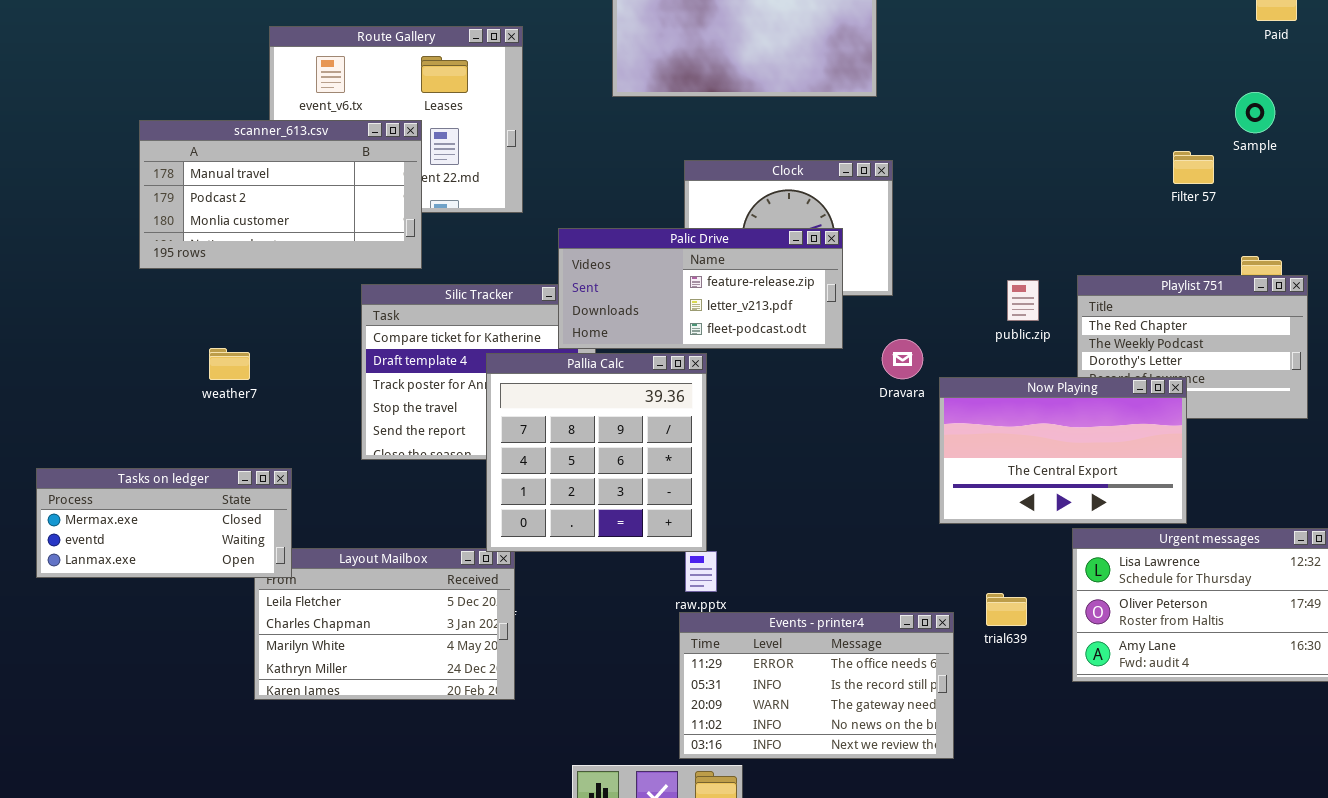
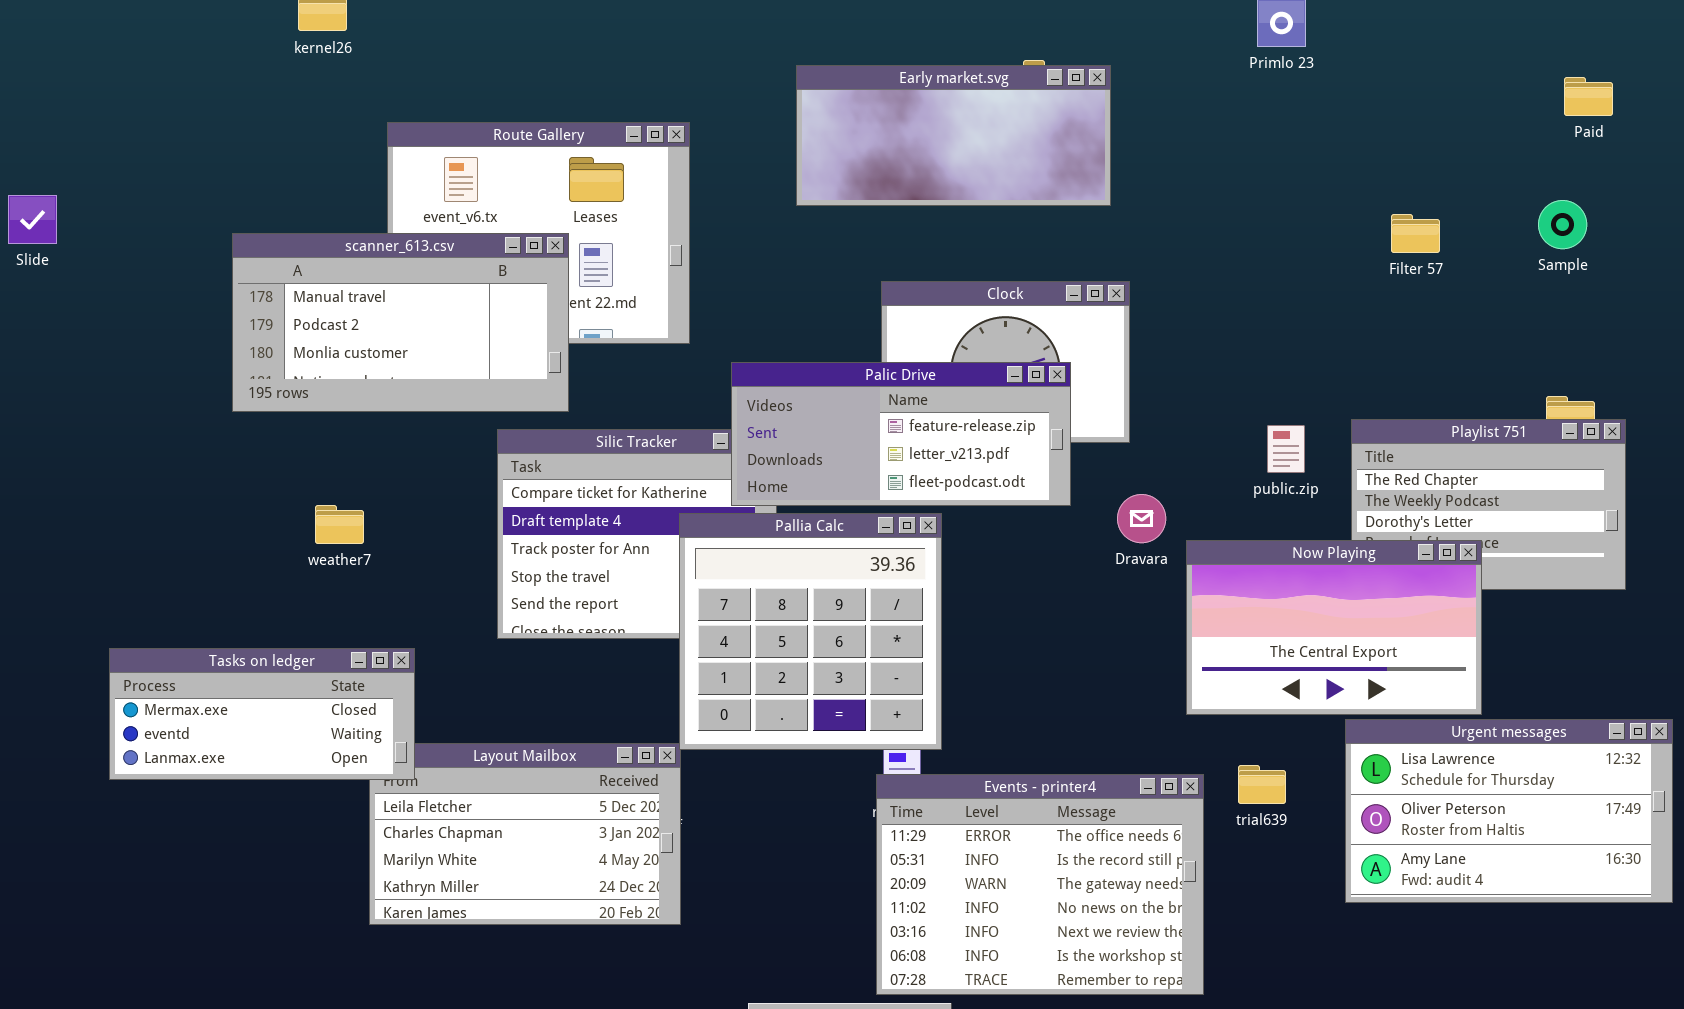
Filter 57: [1173,151,1214,184] -> [1391,214,1440,253], moved
Pallia Calc: [486,353,707,552] -> [679,513,942,750], moved
trial639: [986,593,1027,626] -> [1238,765,1286,804], moved
Events - printer4: [679,612,954,759] -> [876,774,1204,995], resized

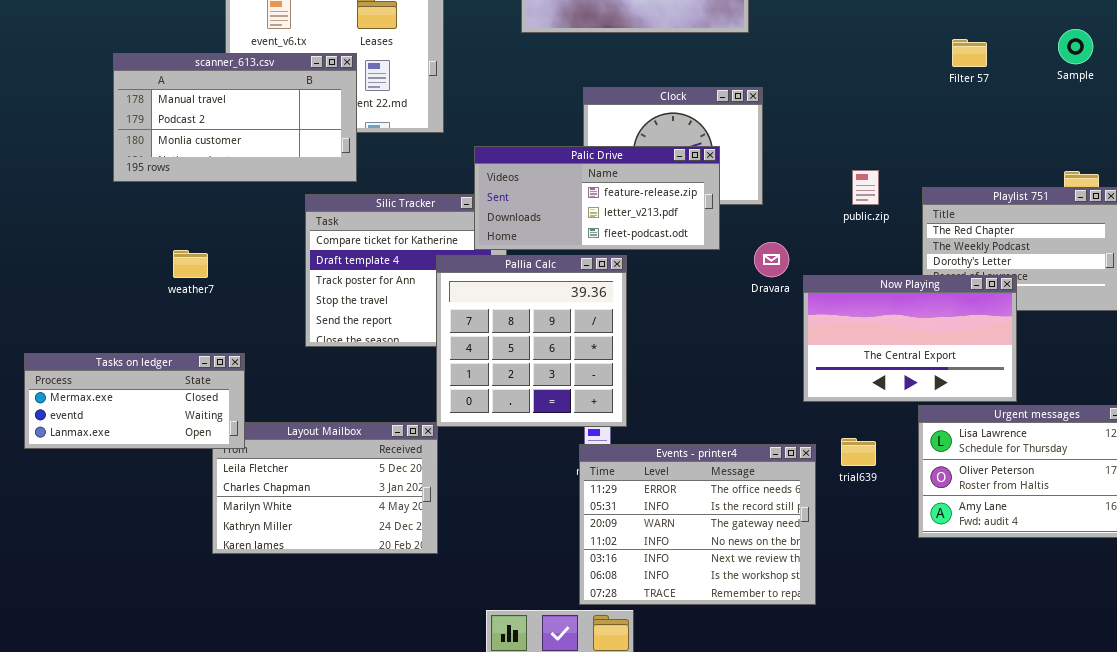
public.zip: [1267,425,1305,473] -> [852,170,879,205], moved

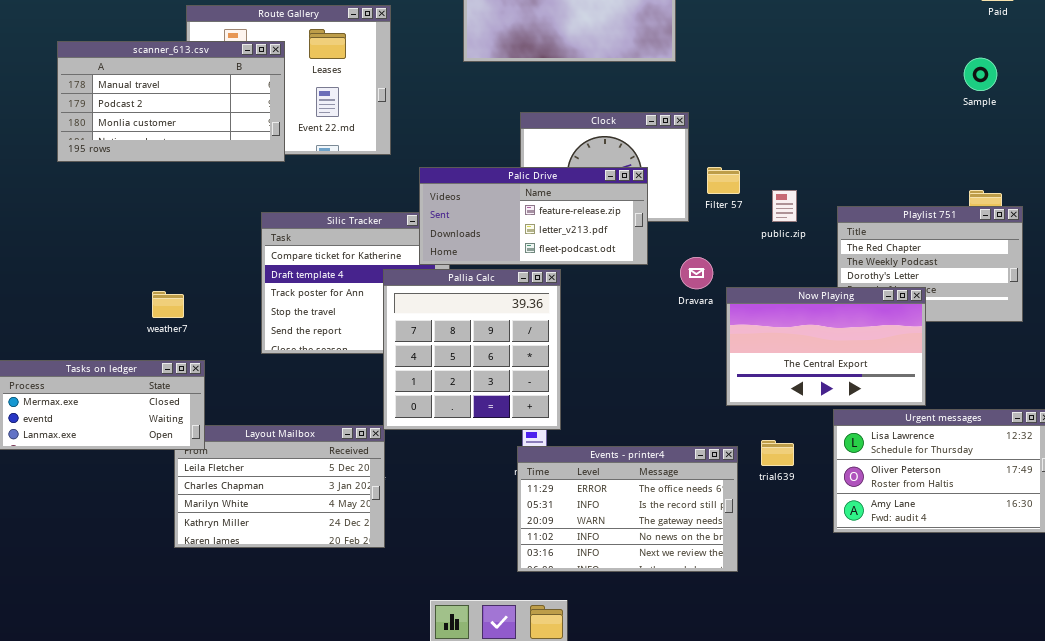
Filter 57: [952,39,987,67] -> [707,167,740,194], moved
scanner_613.csv: [113,53,357,182] -> [57,41,285,162], moved
weather7: [173,250,208,278] -> [152,291,184,318], moved
Events - printer4: [579,444,816,605] -> [517,446,738,572], resized

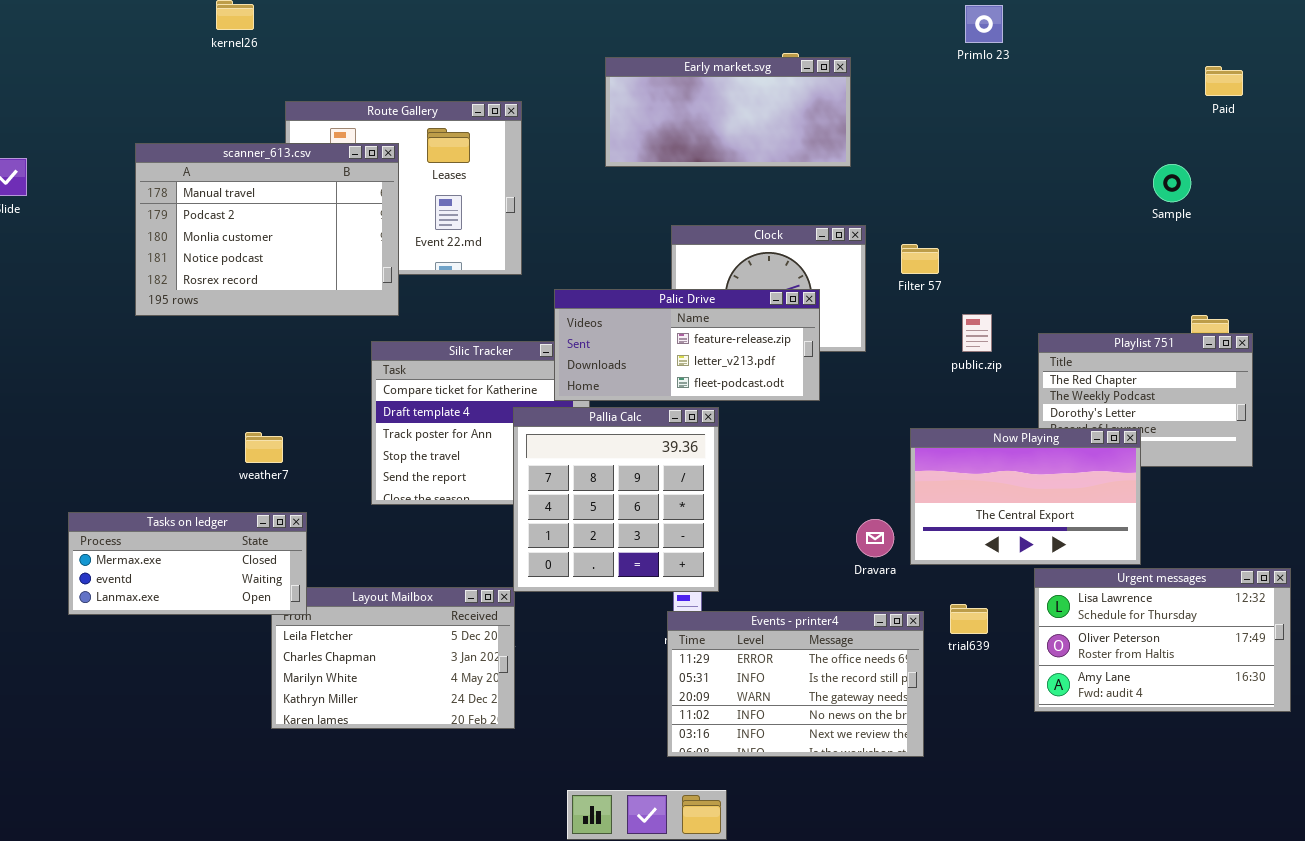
scanner_613.csv: [57,41,285,162] -> [135,143,399,316], resized
Sample: [964,58,997,91] -> [1153,164,1191,202], moved
Filter 57: [707,167,740,194] -> [901,244,939,274], moved
Dravara: [680,257,713,289] -> [856,519,894,557], moved

